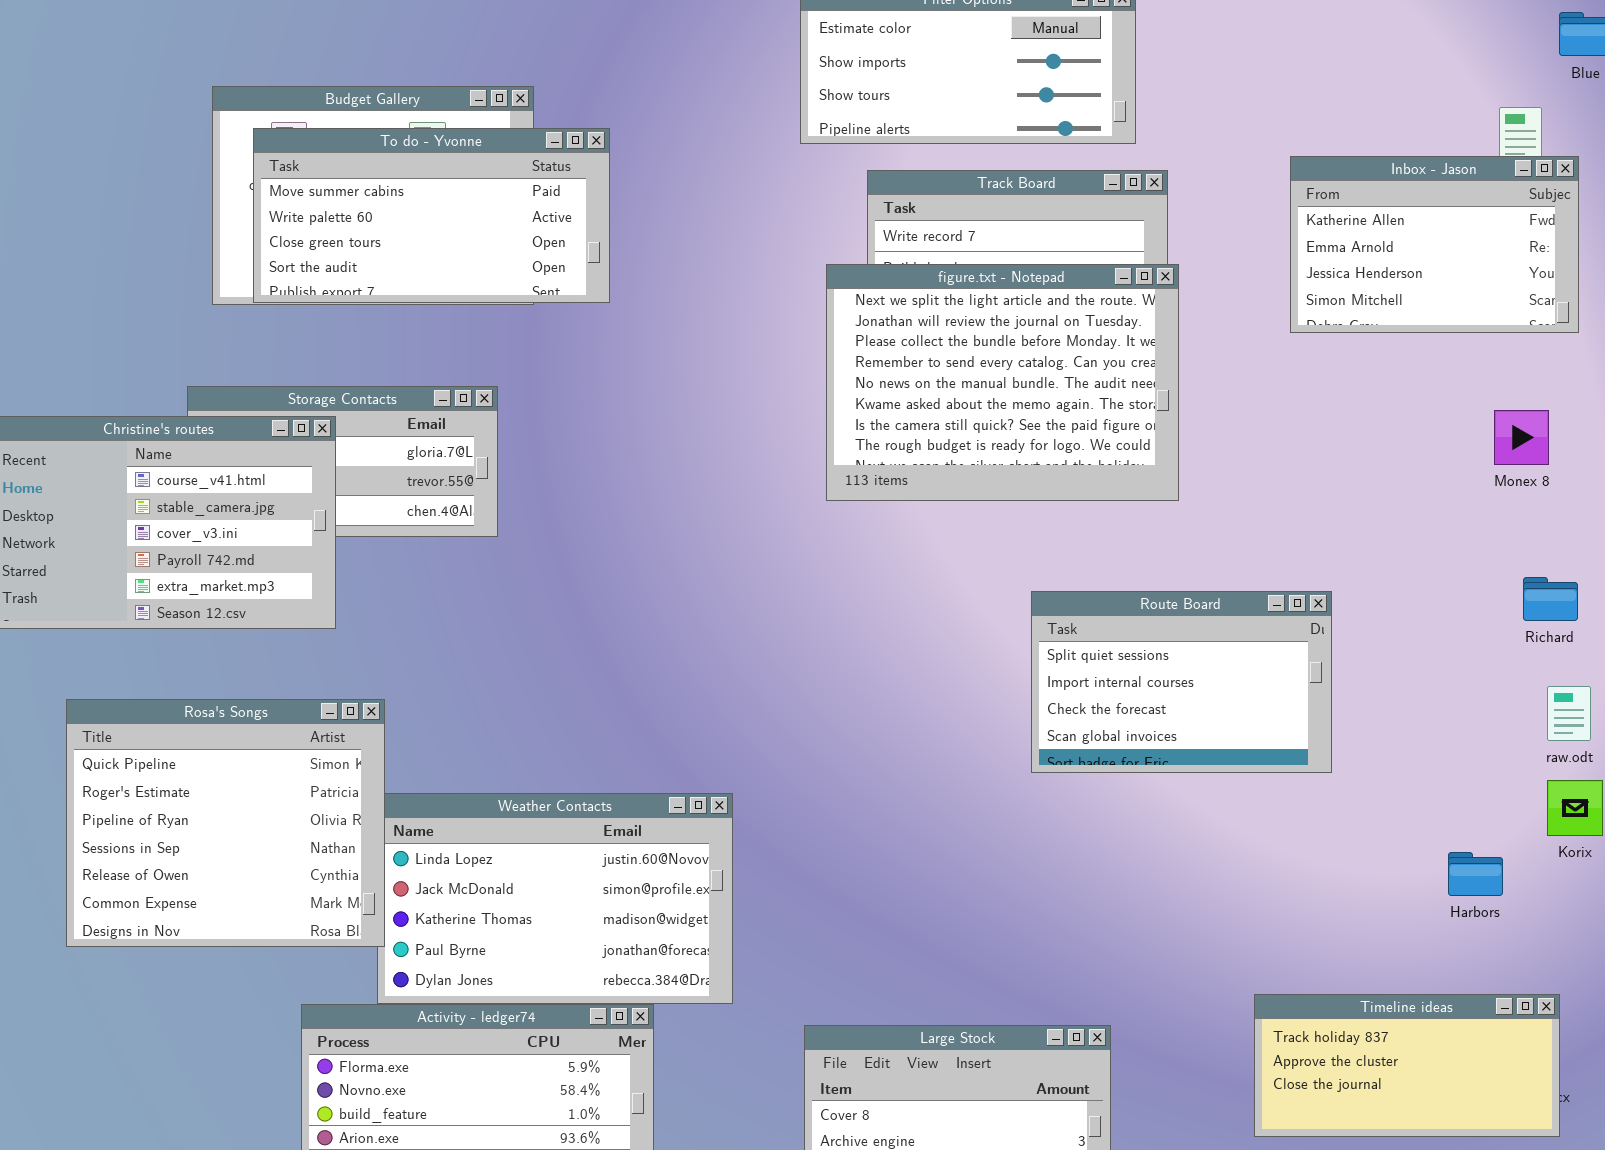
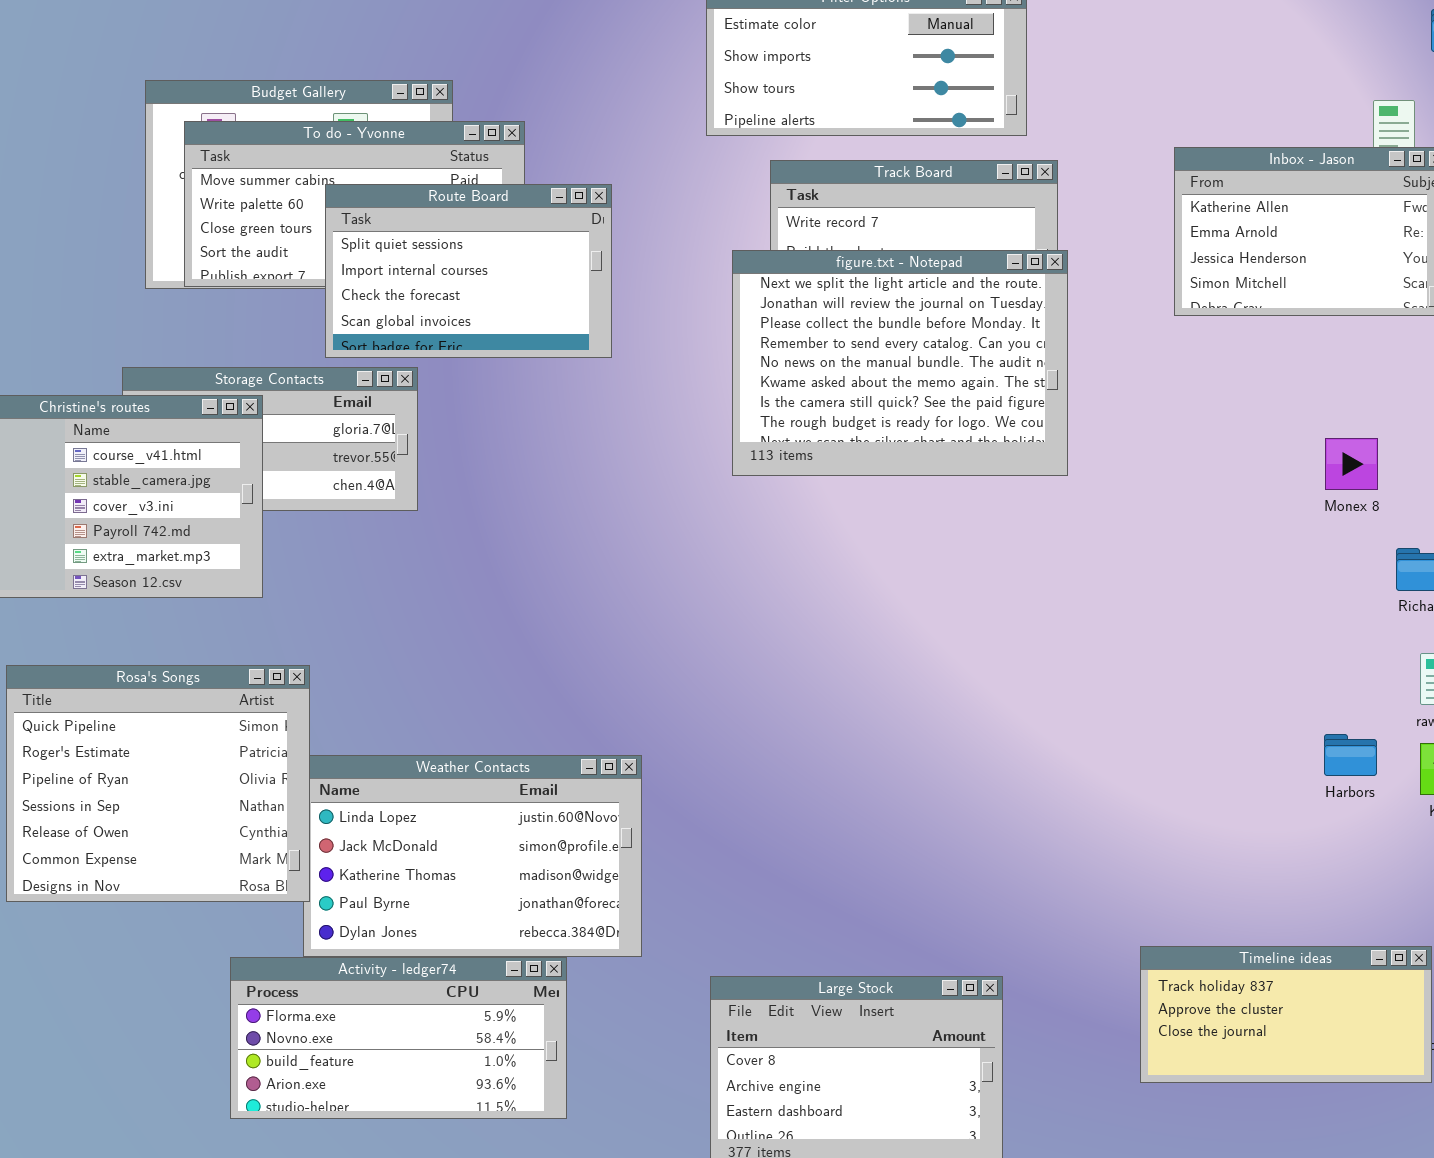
Monex 8: [1494,410,1549,465] -> [1325,438,1378,490], moved
Route Board: [1031,591,1332,773] -> [325,184,612,358], moved
Harbors: [1448,852,1503,896] -> [1324,734,1377,776], moved

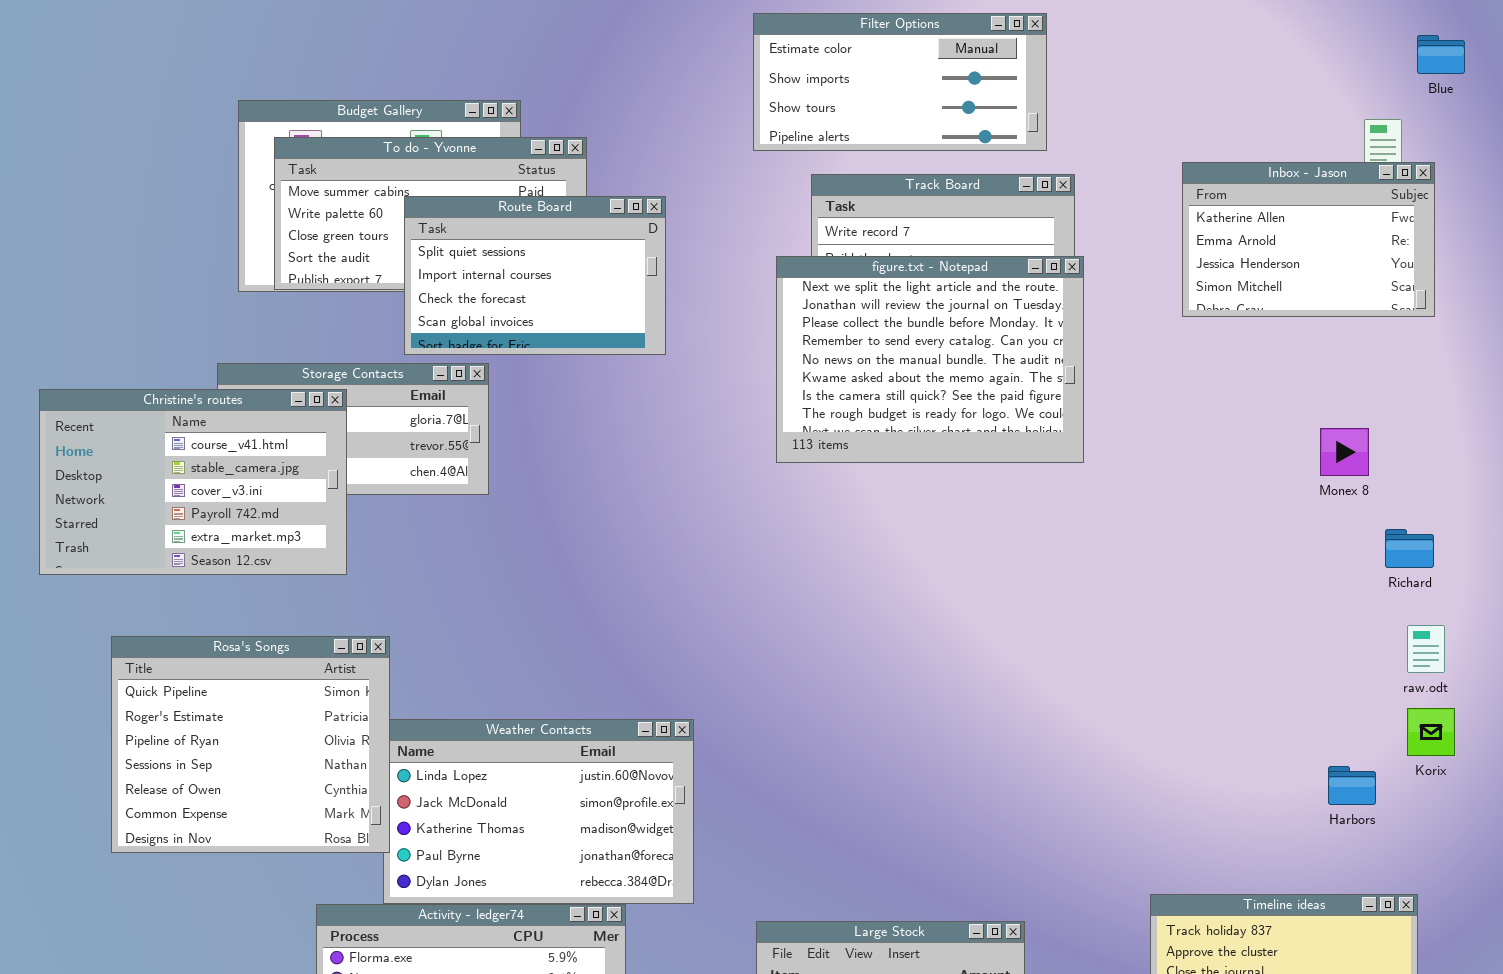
Harbors: [1324,734,1377,776] -> [1328,766,1376,805], moved

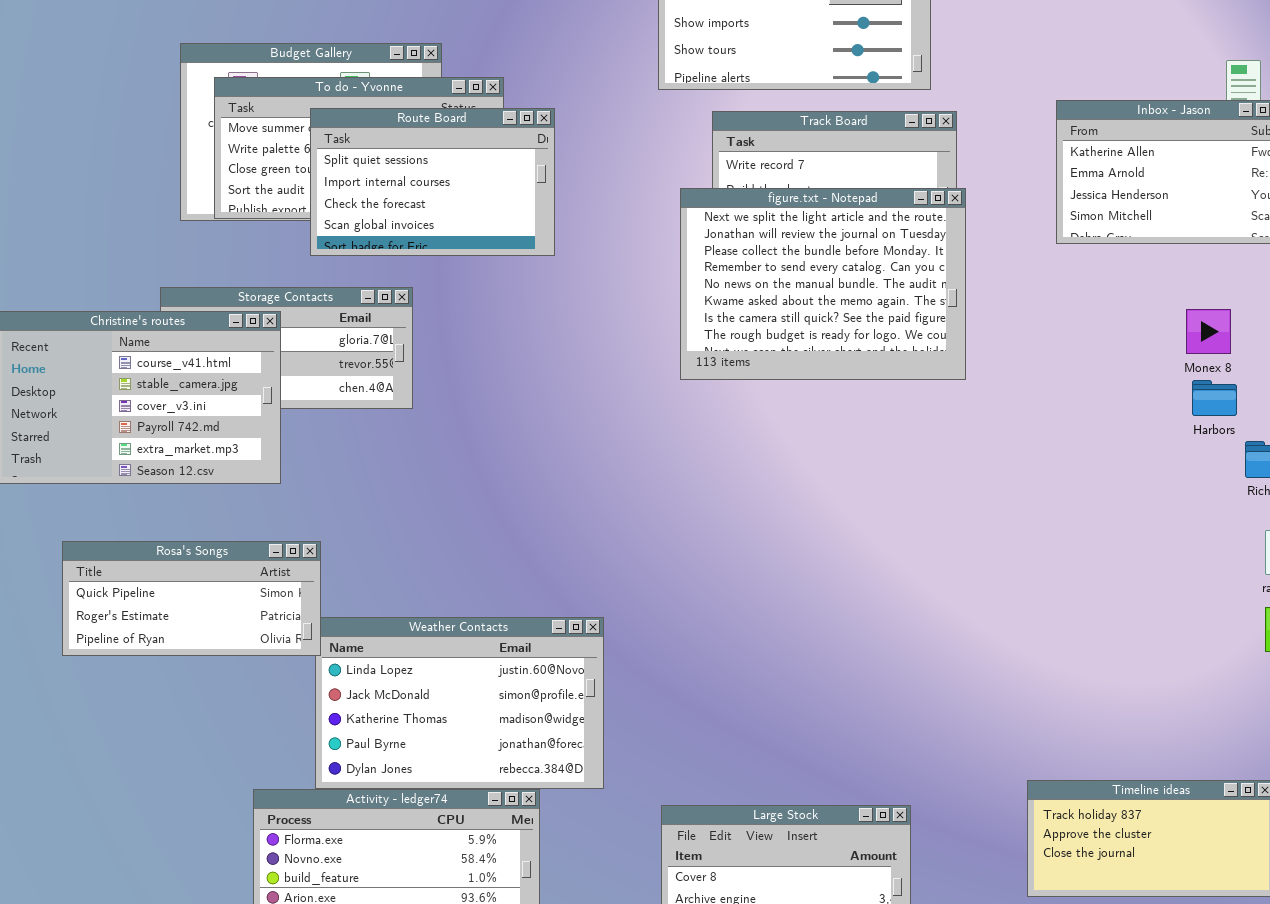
Route Board: [404,196,666,355] -> [310,108,555,256], moved
Monex 8: [1320,428,1369,476] -> [1186,309,1231,354], moved
Rosa's Songs: [111,636,390,853] -> [62,541,321,656], resized
Harbors: [1328,766,1376,805] -> [1192,380,1237,416], moved

